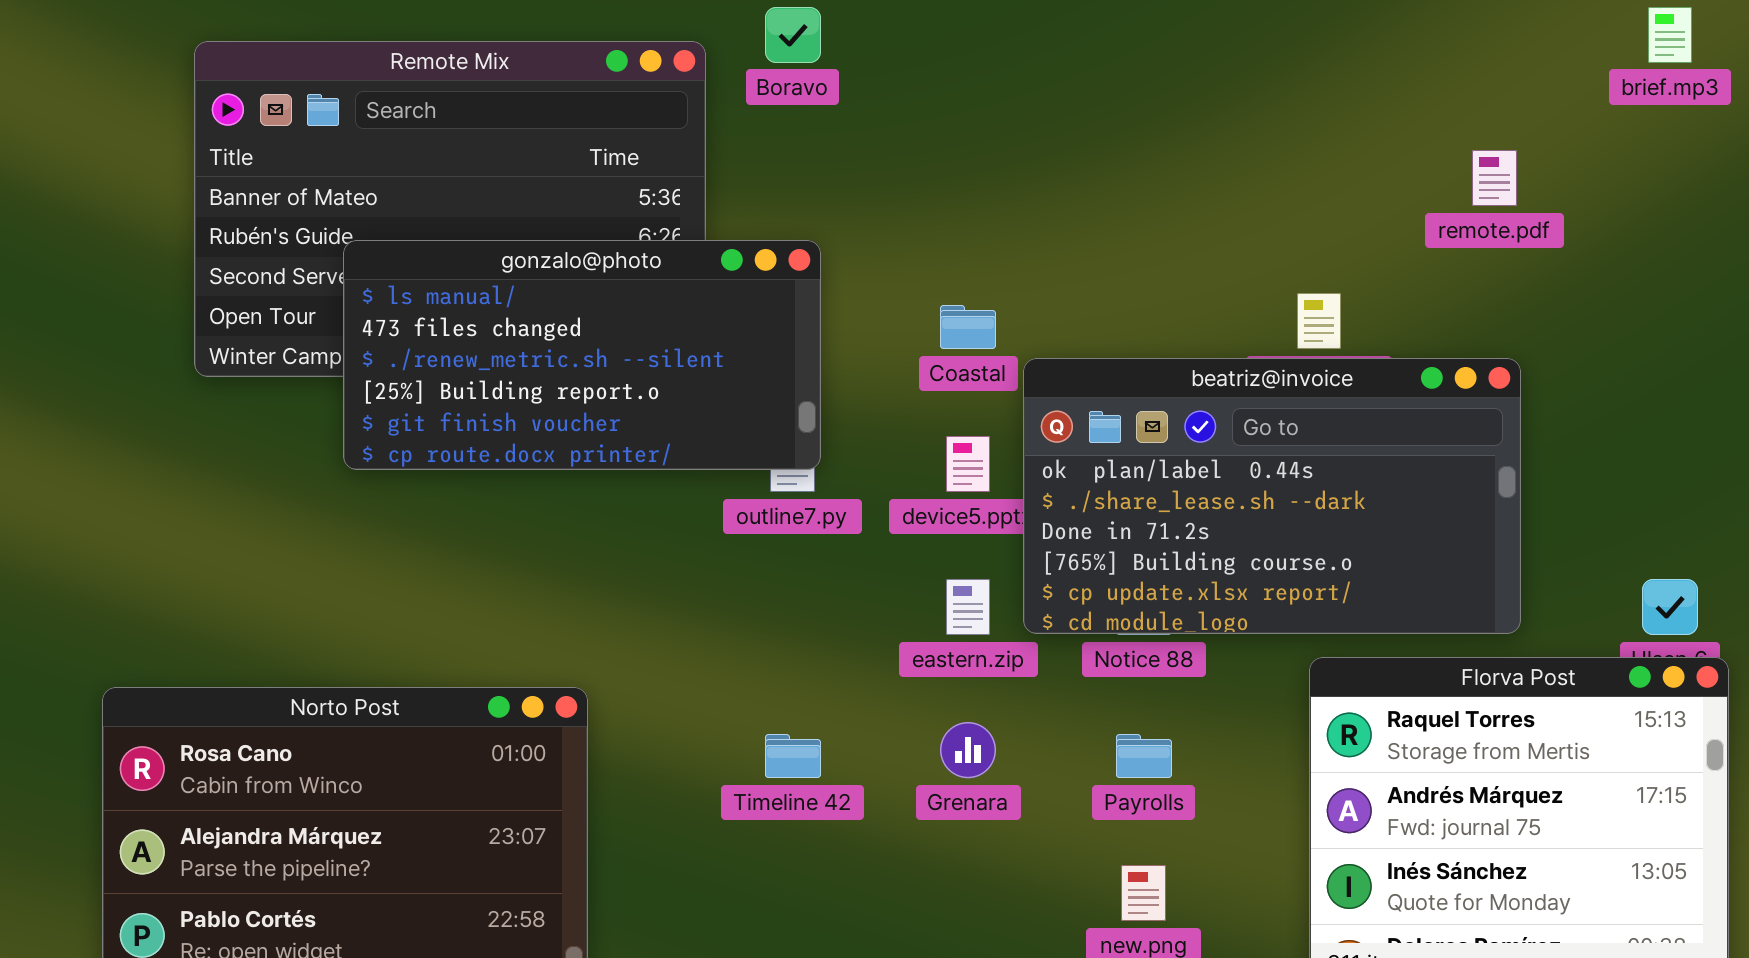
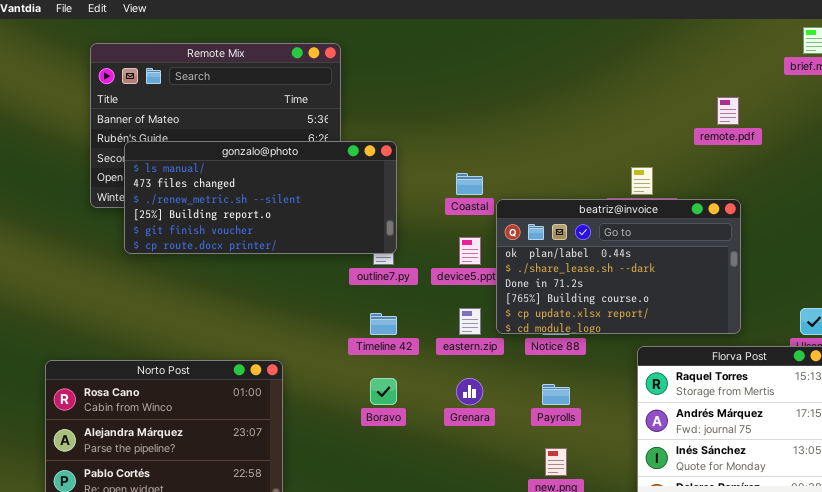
Boravo: [765,7,821,63] -> [370,378,397,405], moved
gonzalo@photo: [343,240,821,470] -> [124,141,397,254], resized
Timeline 42: [765,734,821,778] -> [370,313,397,335], moved

